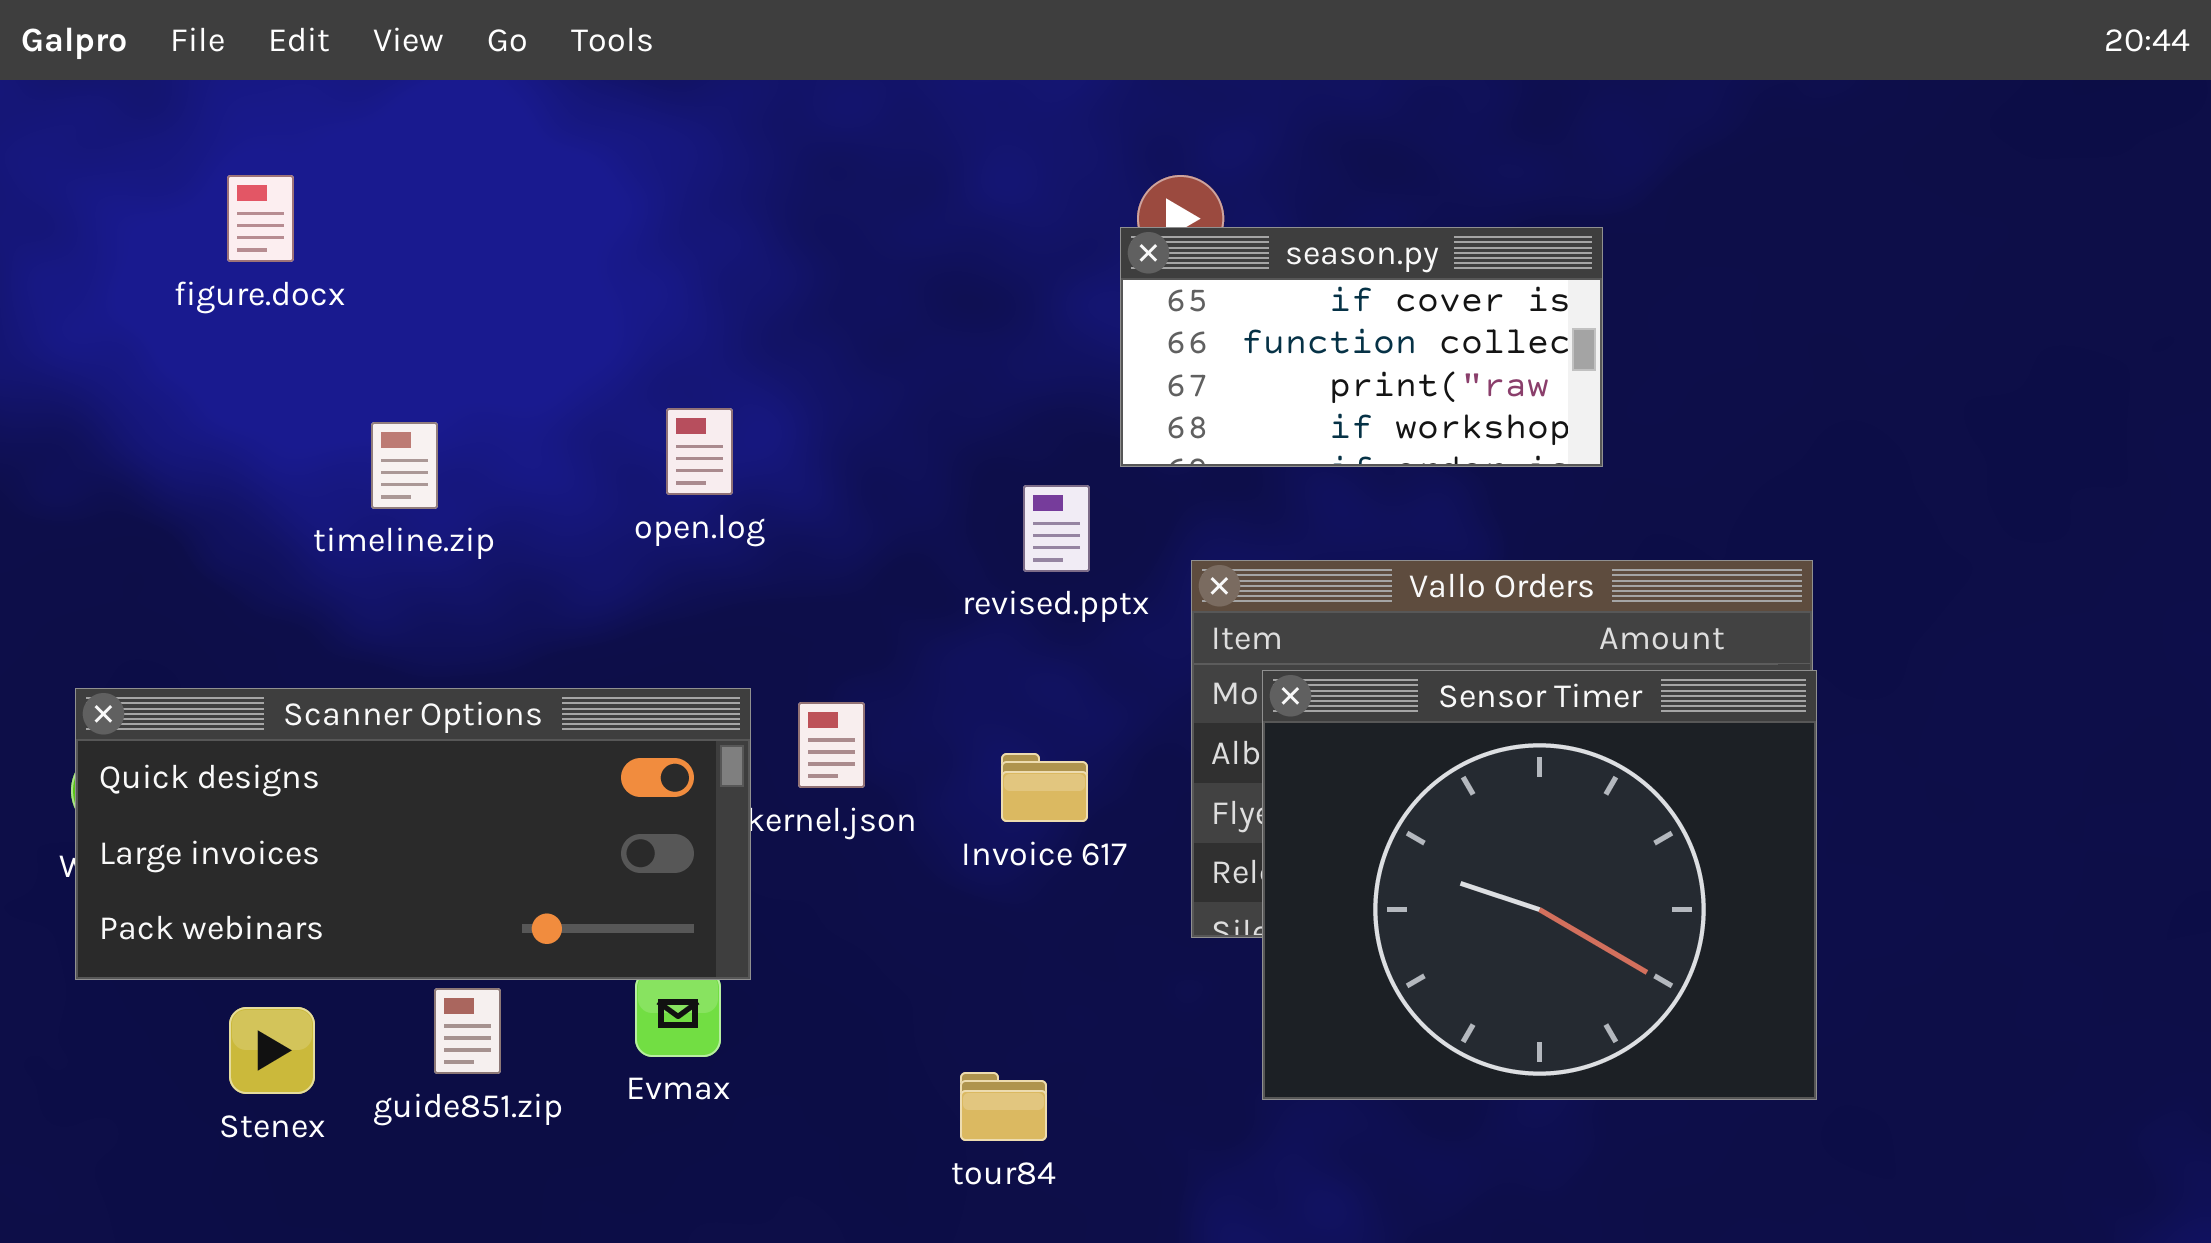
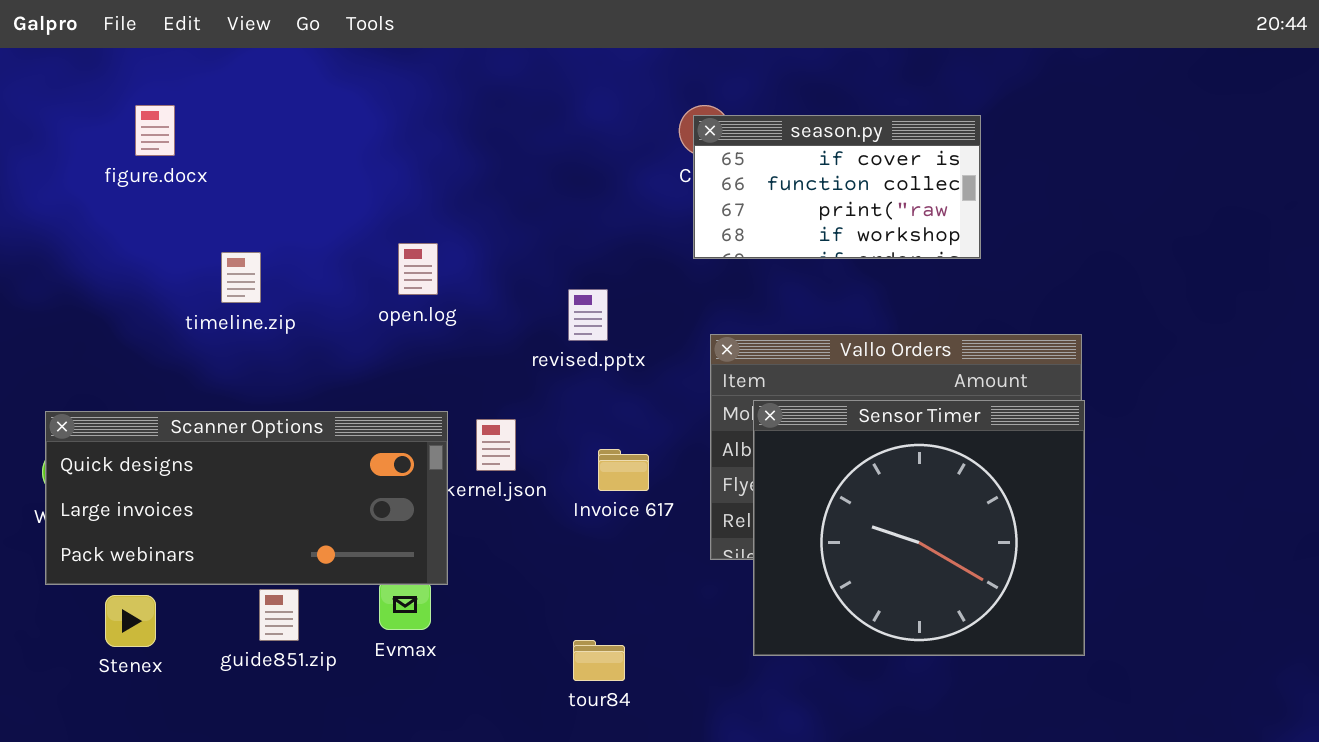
season.py: [1120,227,1603,467] -> [693,115,981,259], moved
revised.pptx: [1023,485,1090,572] -> [568,289,608,341], moved
Stenex: [229,1007,315,1094] -> [105,595,156,647], moved

